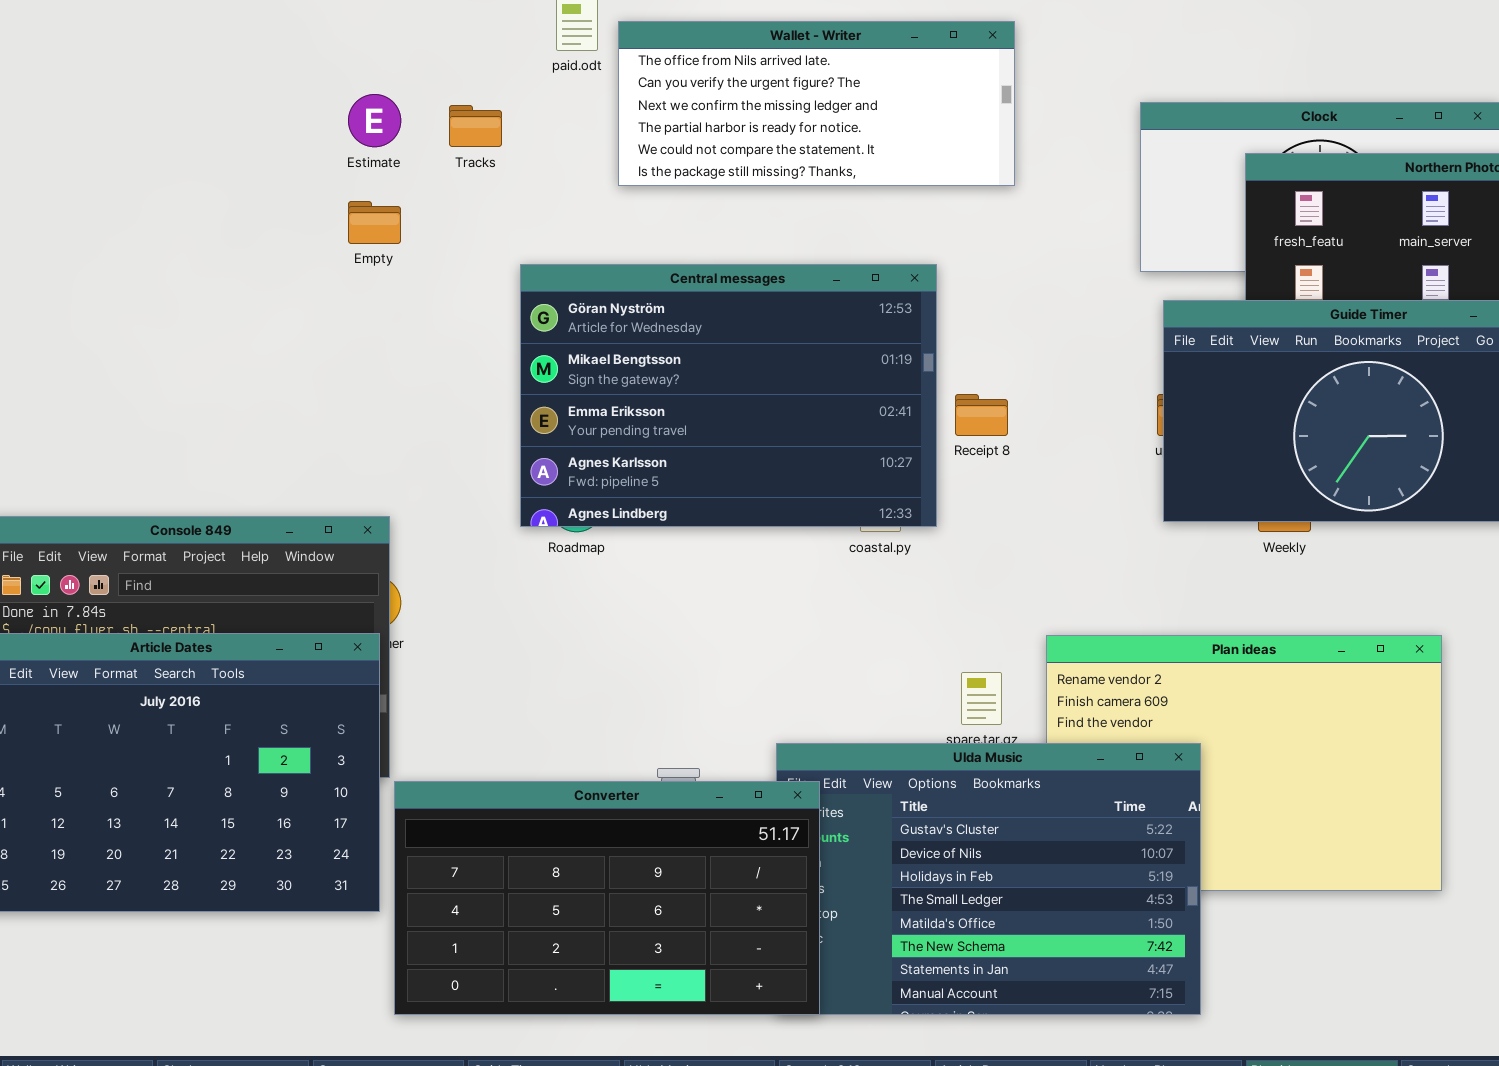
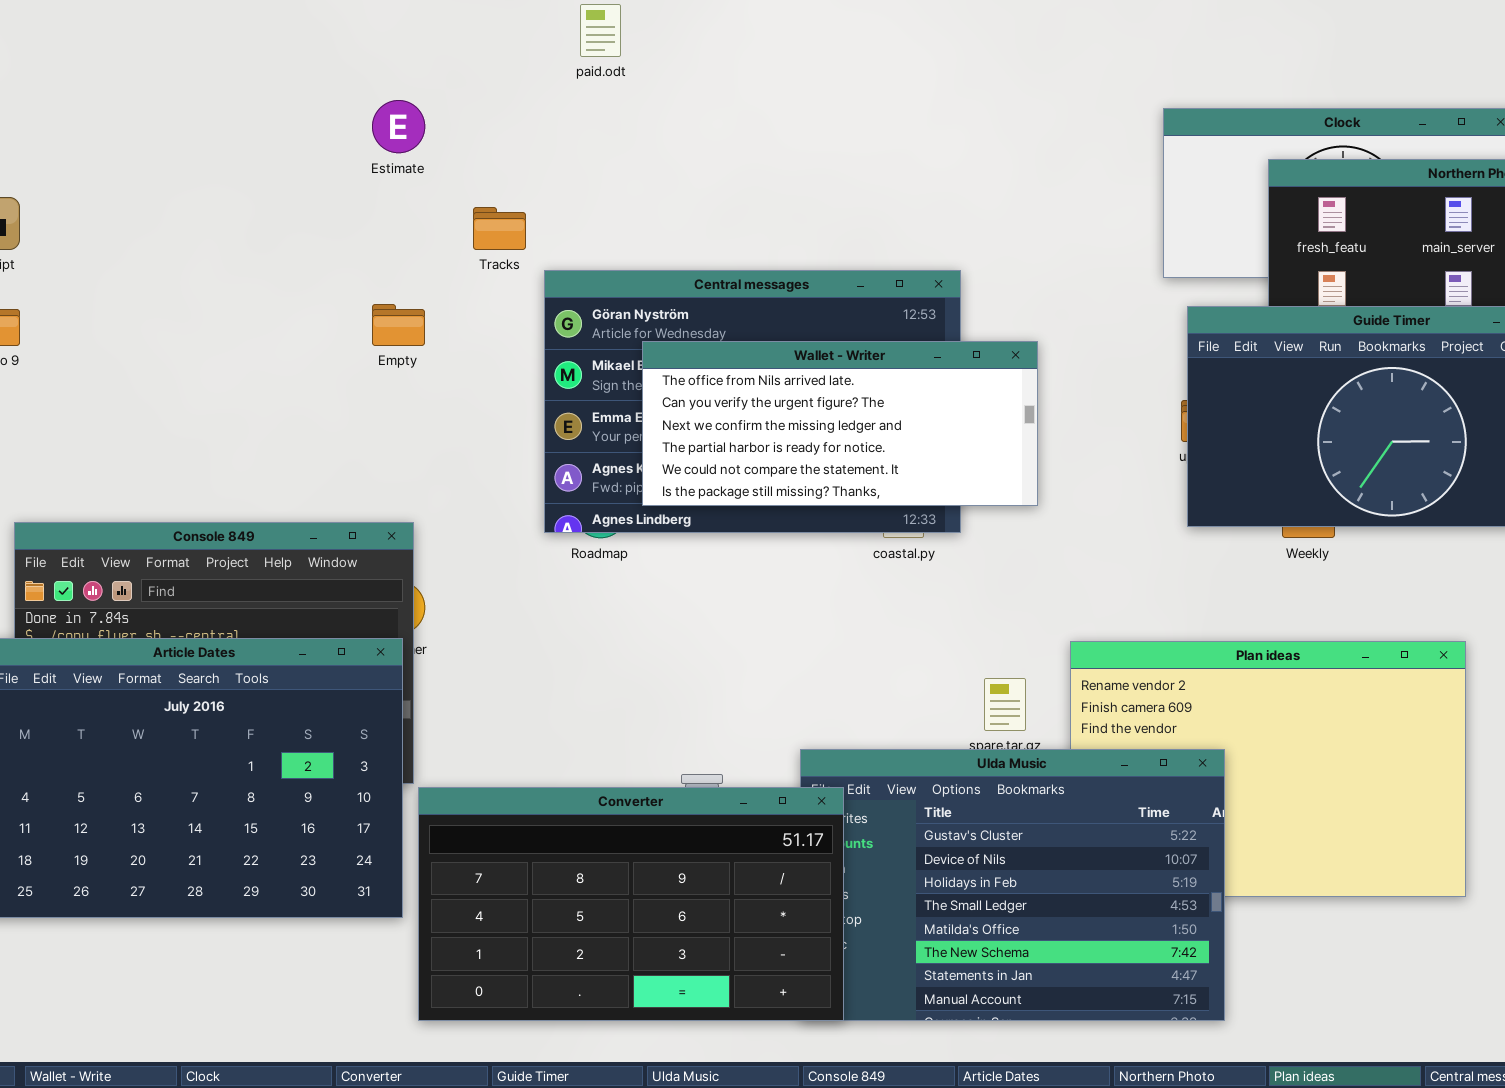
Wallet - Writer: [618,21,1015,186] -> [642,341,1038,506], moved
Tracks: [449,105,502,147] -> [473,207,526,250], moved
Empty: [348,201,401,244] -> [372,304,425,346], moved

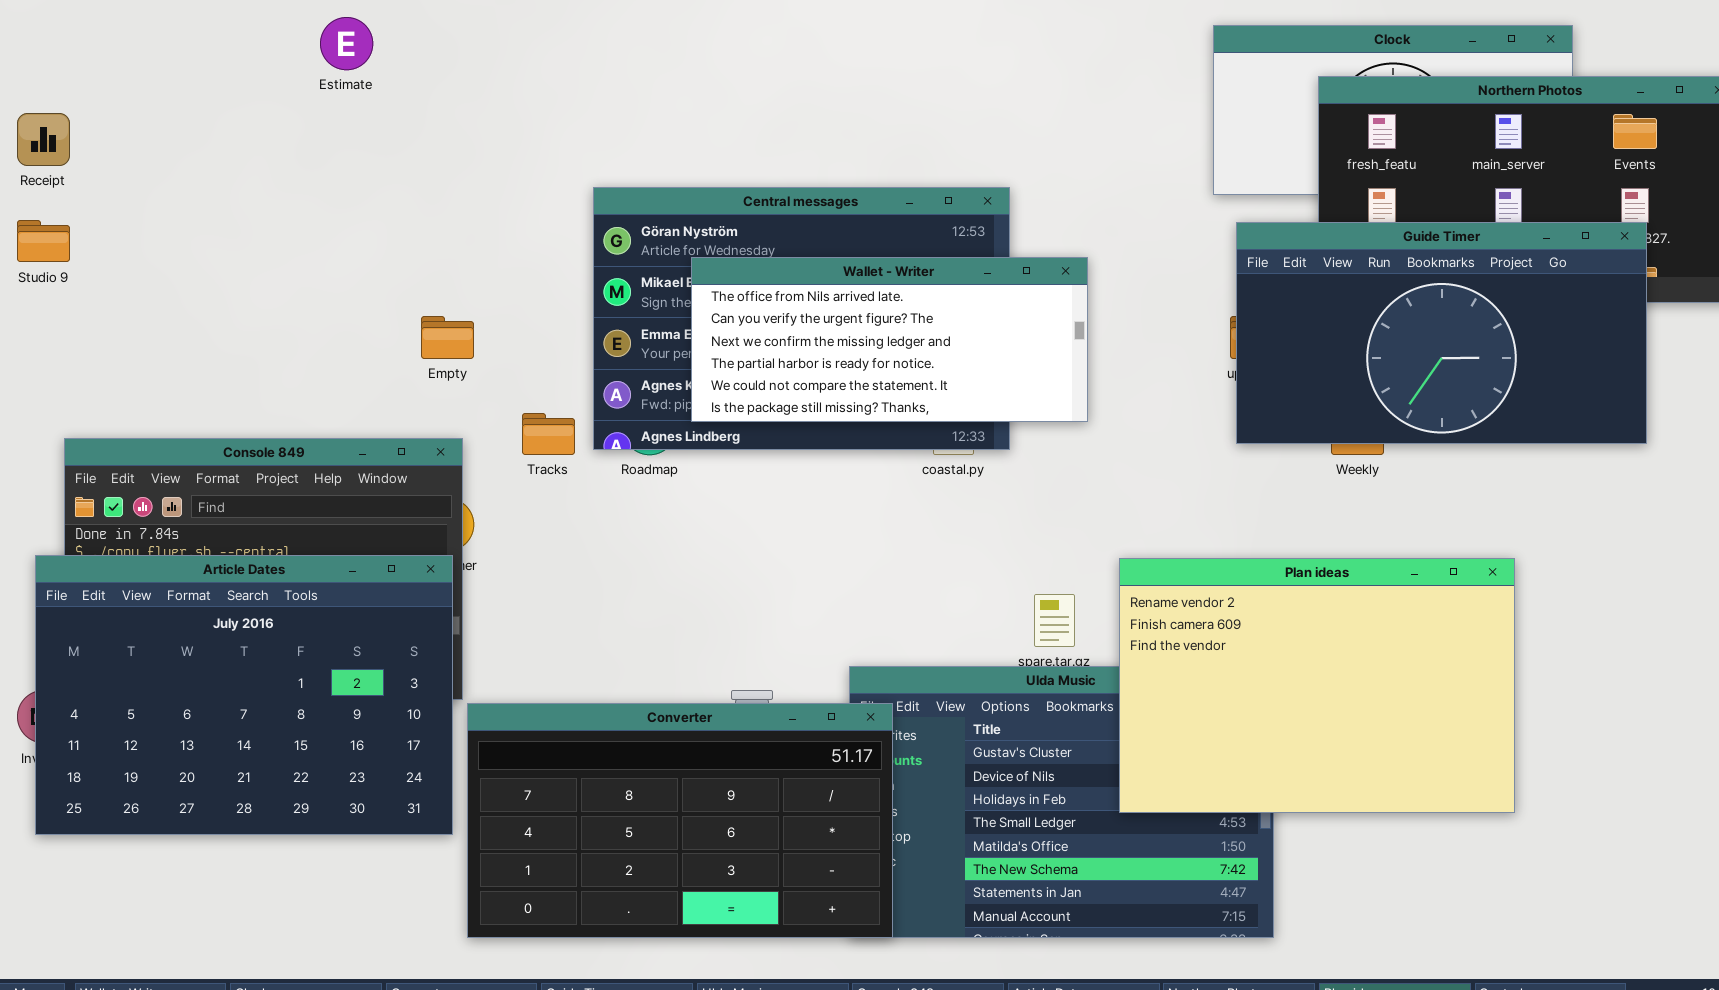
Estimate: [372,100,425,153] -> [320,17,373,70], moved
Tracks: [473,207,526,250] -> [522,413,575,455], moved
Empty: [372,304,425,346] -> [421,316,474,359], moved
Plan ideas: [1070,641,1466,897] -> [1119,558,1515,813], raised

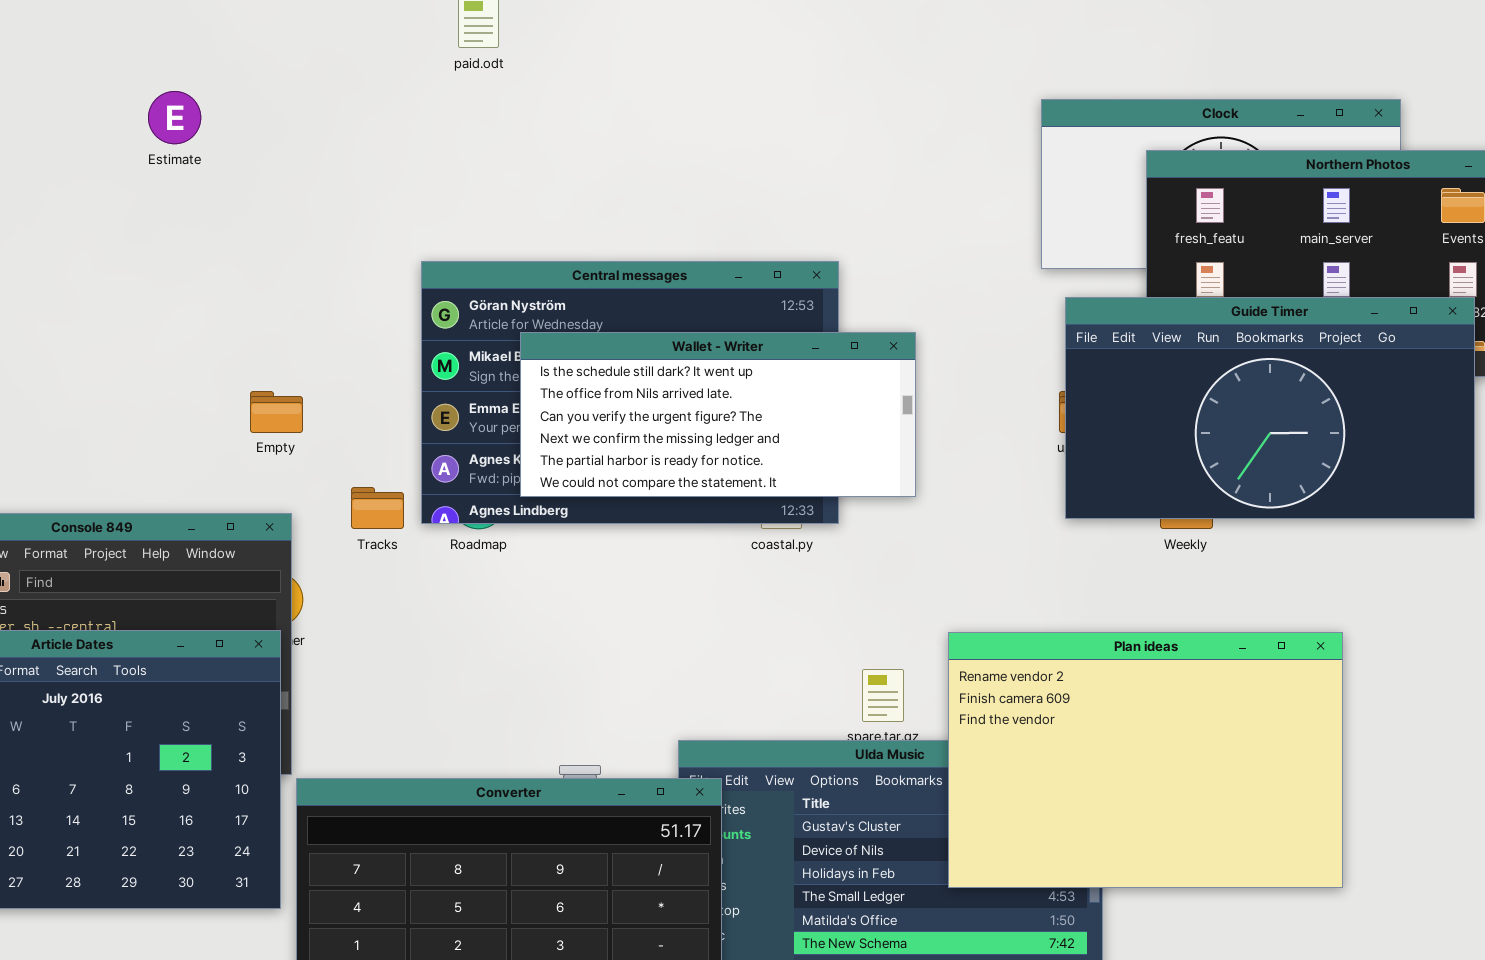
Wallet - Writer: [691,257,1088,422] -> [520,332,916,497], scrolled up 1 row

